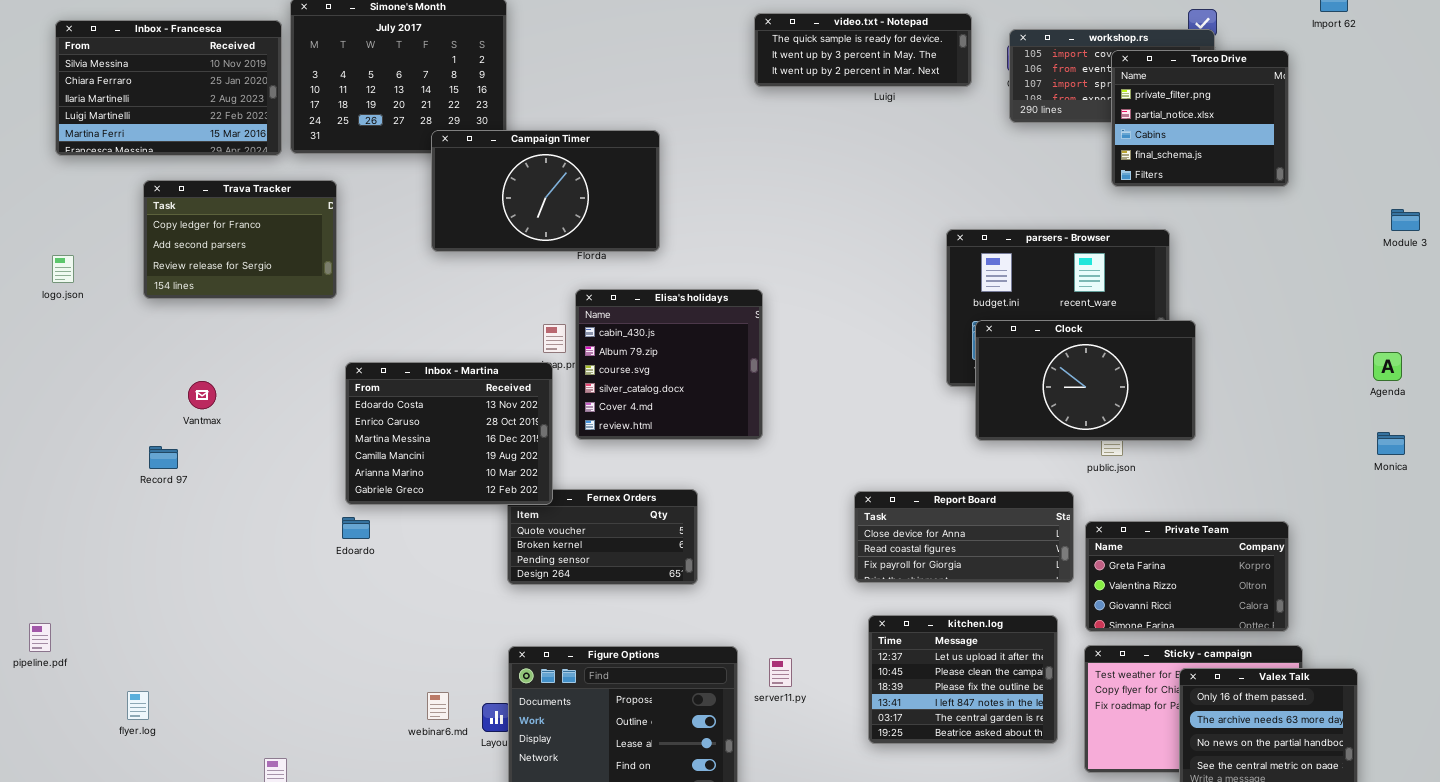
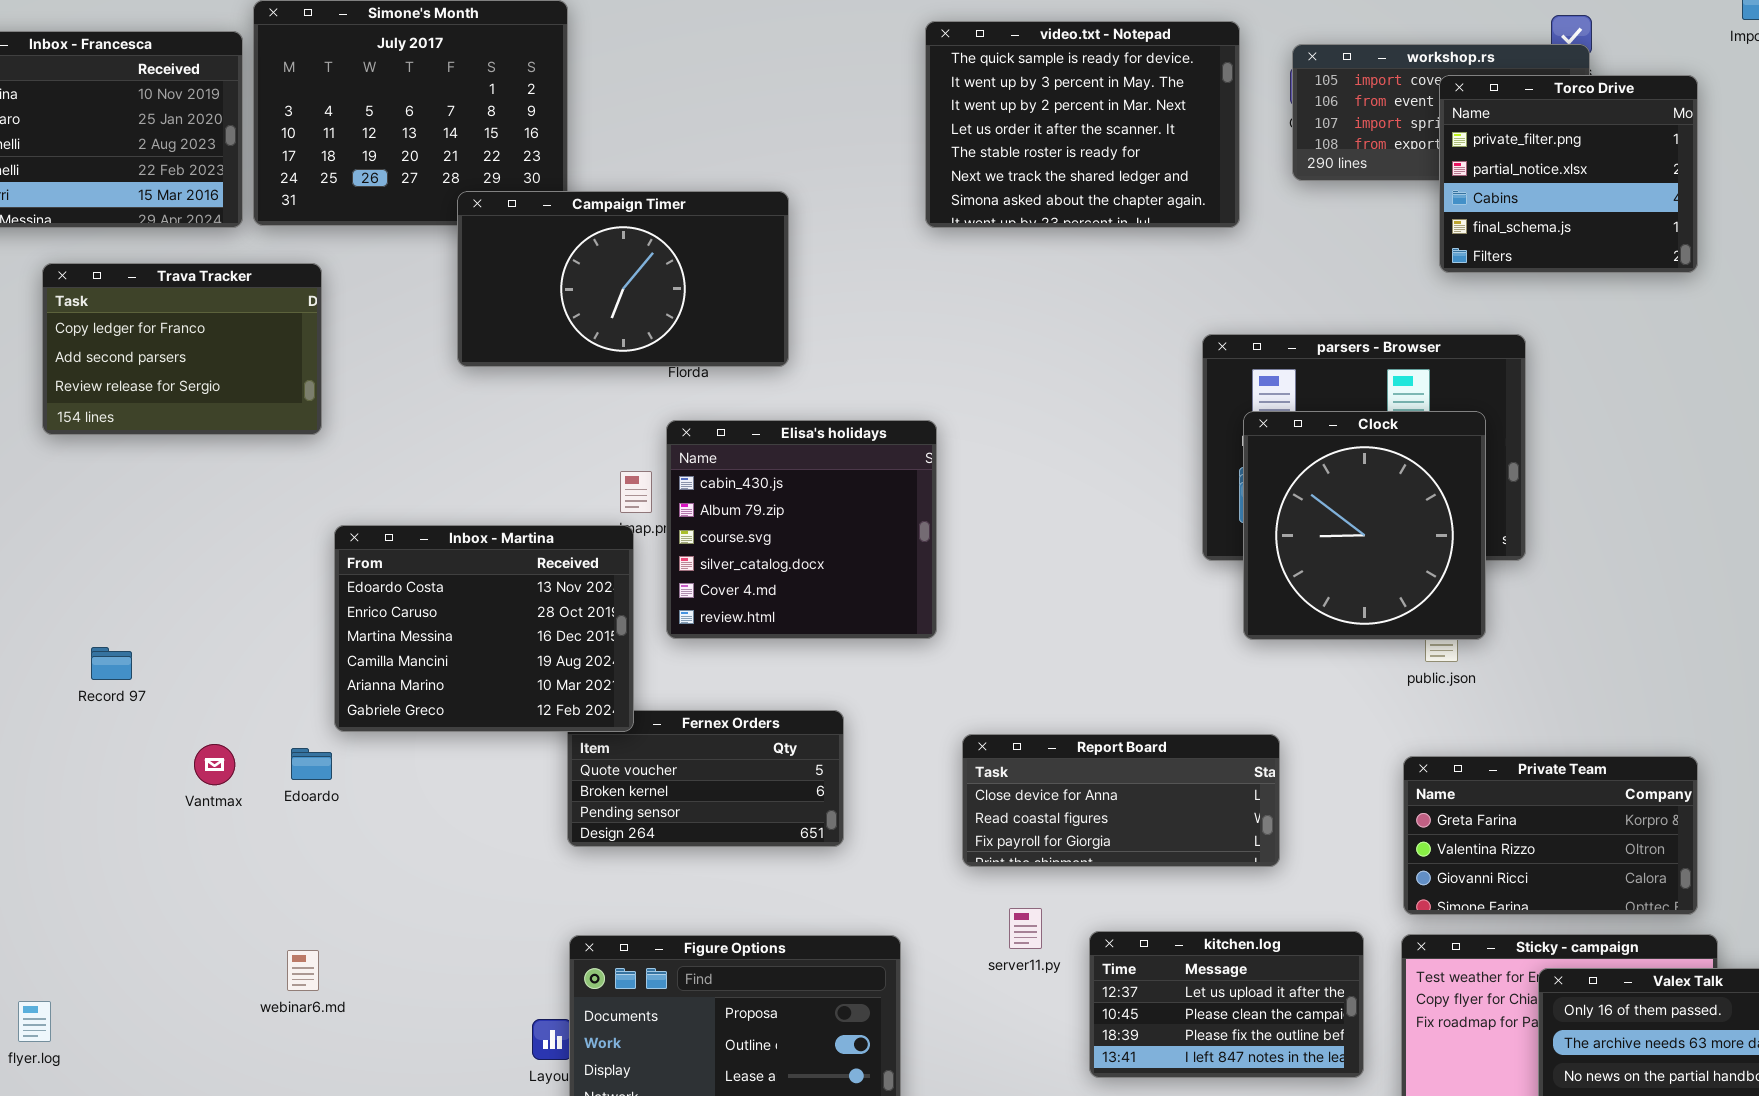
video.txt - Notepad: [754,13,972,87] -> [925,21,1240,228], resized
Clock: [975,320,1196,441] -> [1243,411,1486,640], resized
Vantmax: [188,381,216,409] -> [194,744,235,785], moved
Record 97: [149,446,178,469] -> [91,647,132,680], moved
Report Board: [854,491,1074,583] -> [962,734,1280,867], moved
Edoardo: [342,517,370,539] -> [291,748,332,780], moved
kitchen.log: [868,615,1058,744] -> [1089,931,1364,1078], resized
server11.py: [769,658,792,687] -> [1009,908,1042,949], moved
webinar6.md: [427,692,449,720] -> [287,950,319,991], moved

